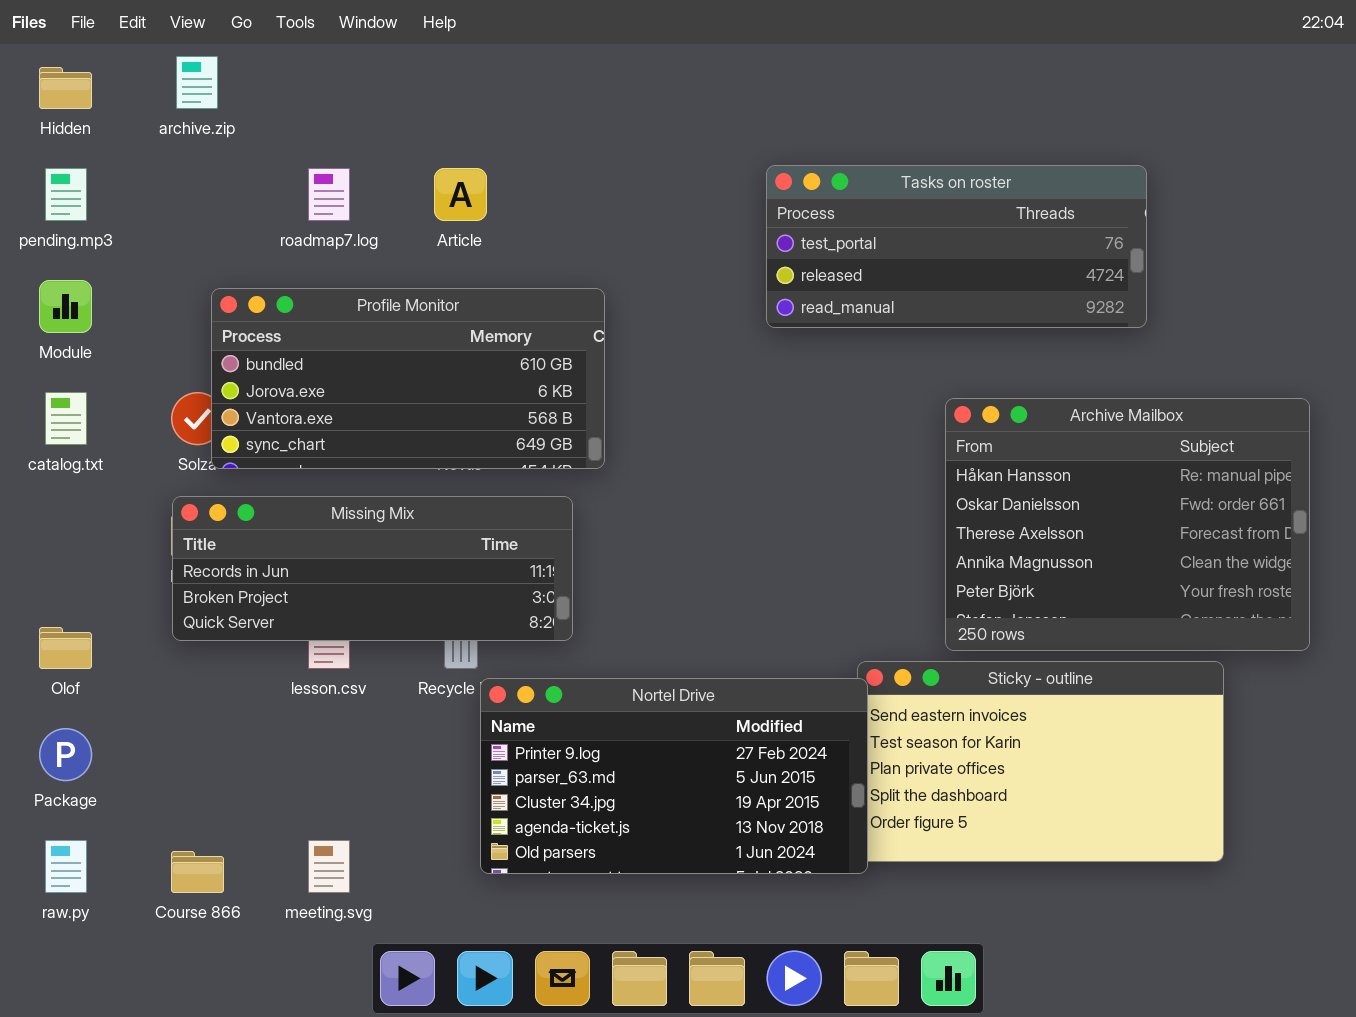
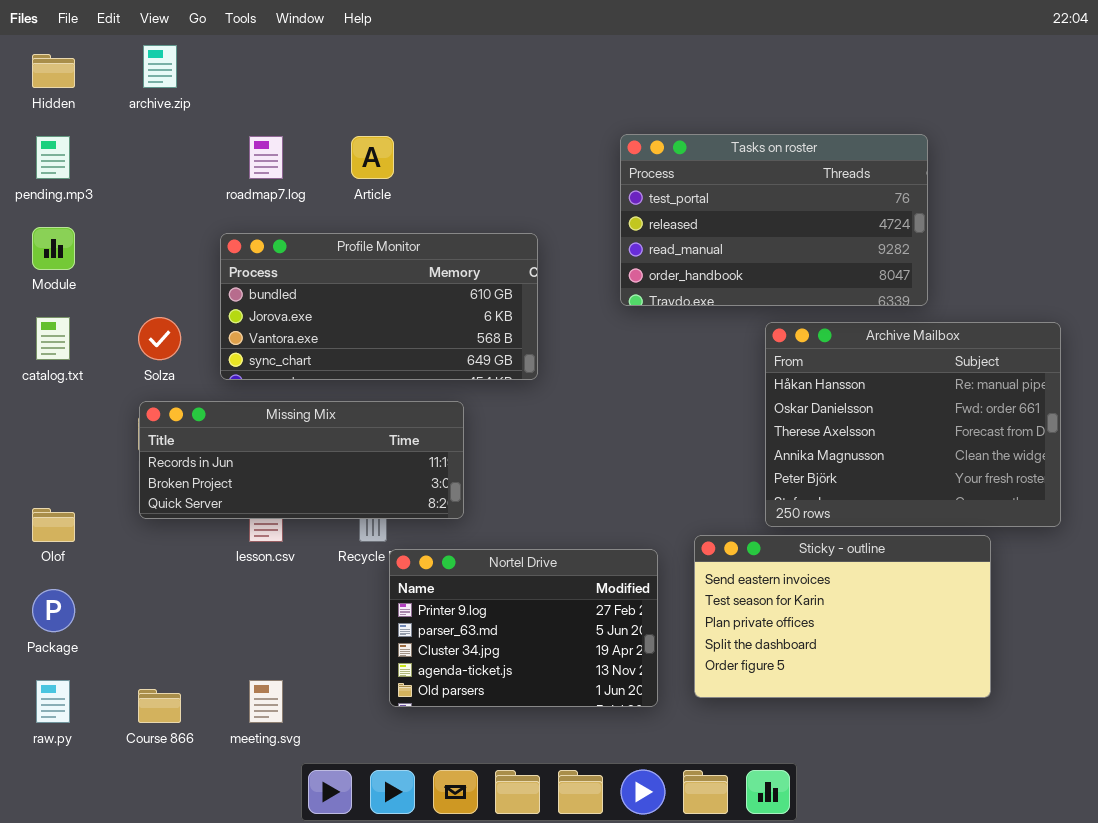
Tasks on roster: [766,165,1147,328] -> [620,134,928,306], resized
Profile Monitor: [211,288,605,469] -> [220,233,538,380], moved
Nortel Drive: [480,678,868,874] -> [389,549,658,707], resized

